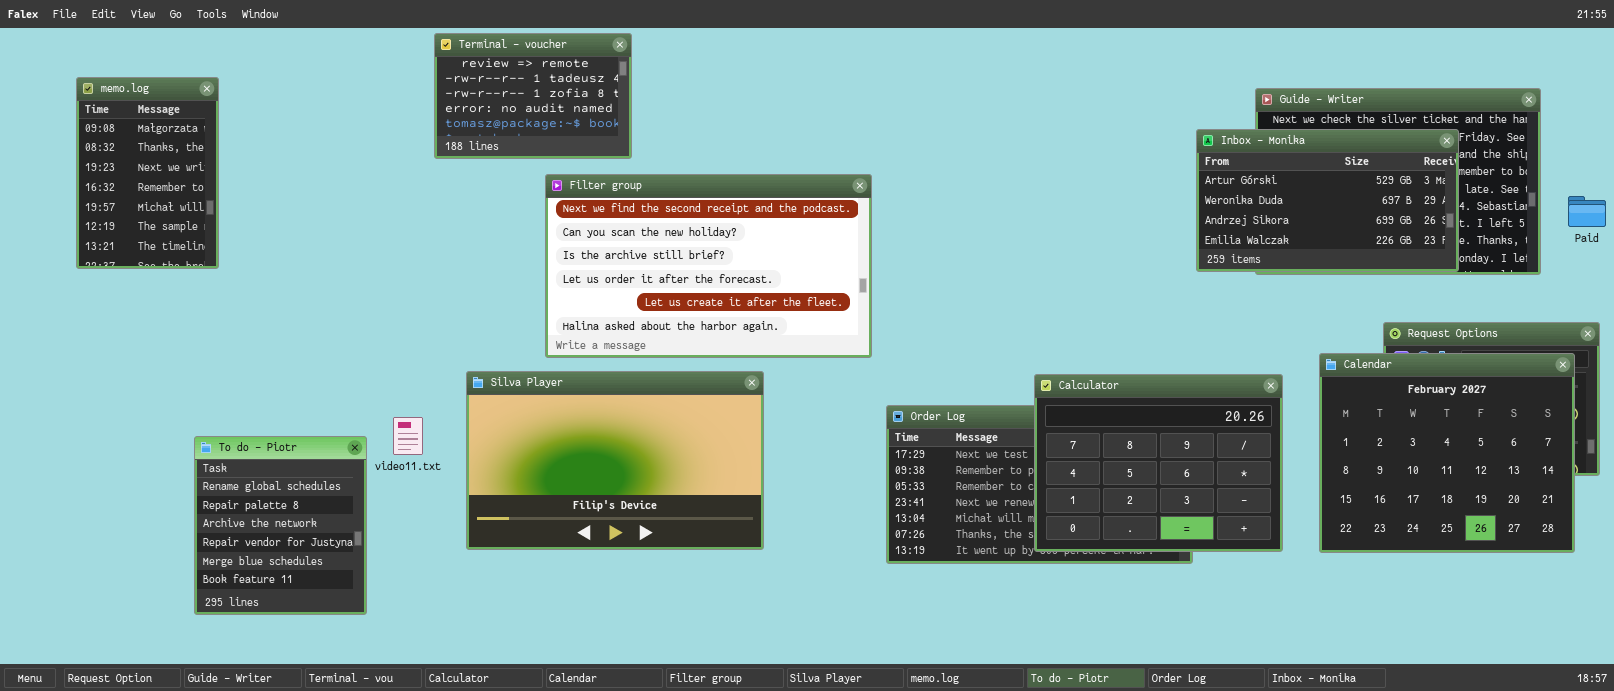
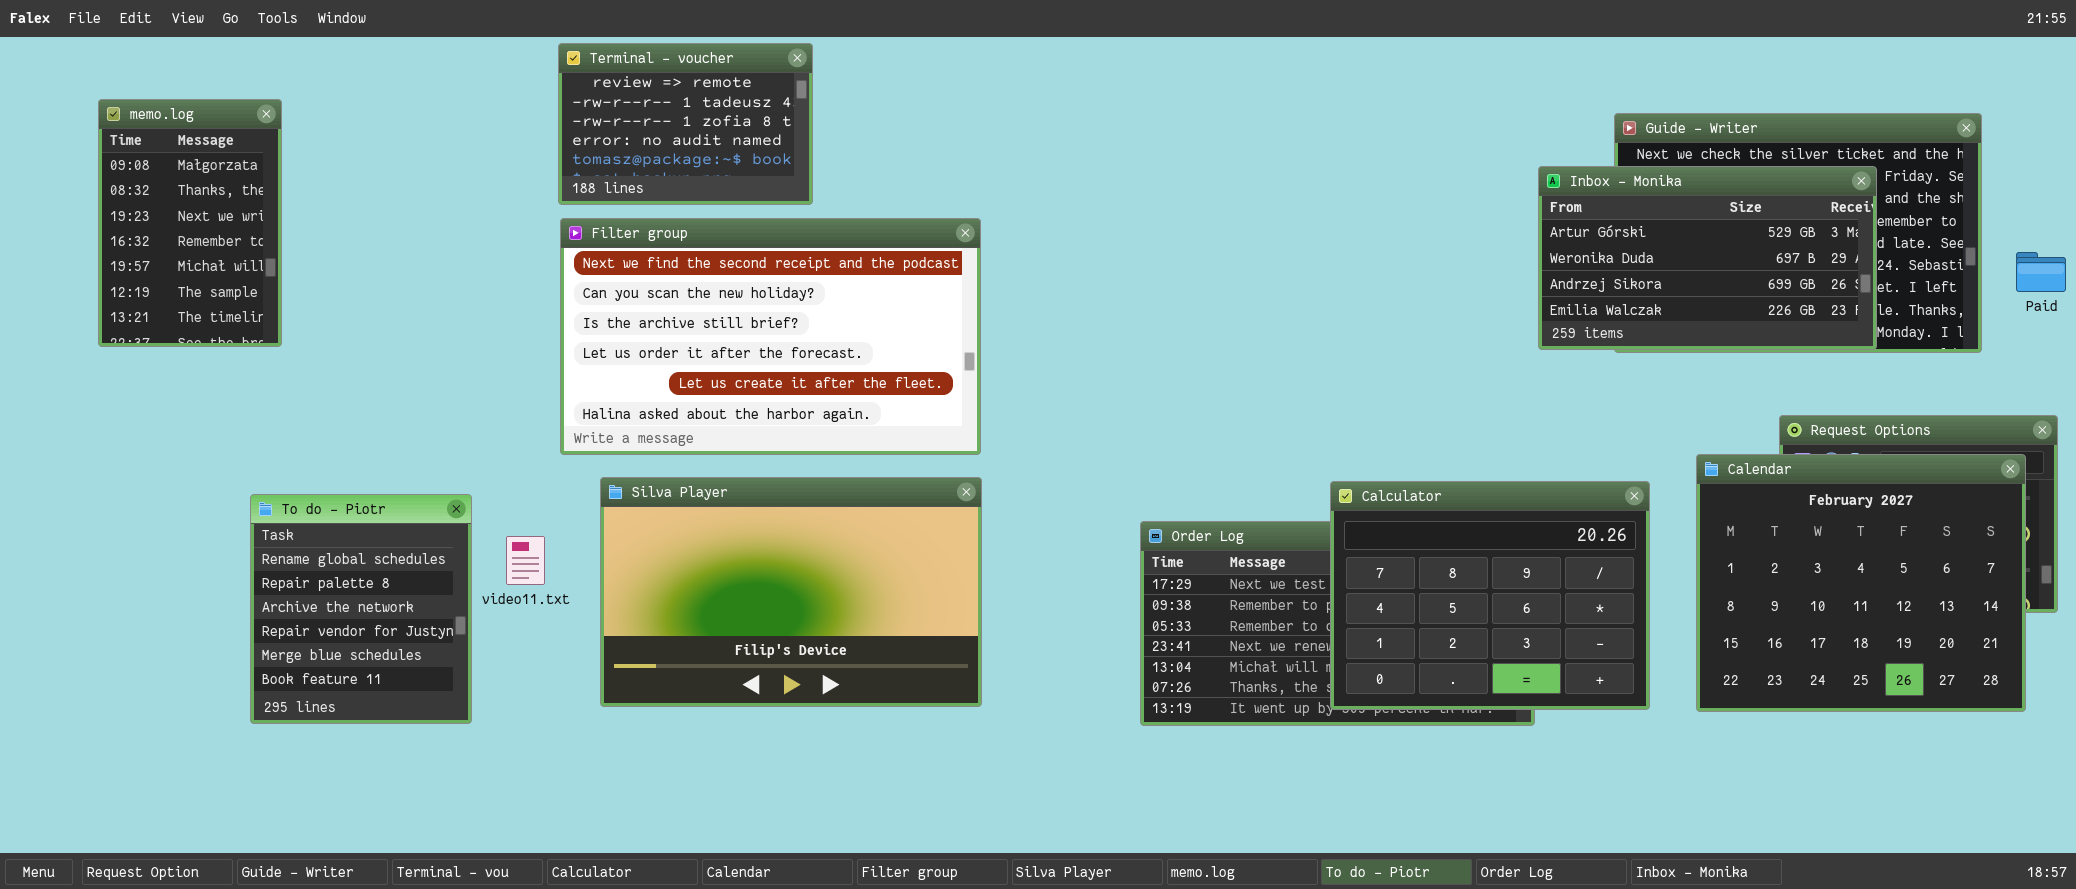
Filter group: [545,174,872,358] -> [560,218,981,455], moved
To do - Piotr: [194,436,367,615] -> [250,494,472,724], moved

